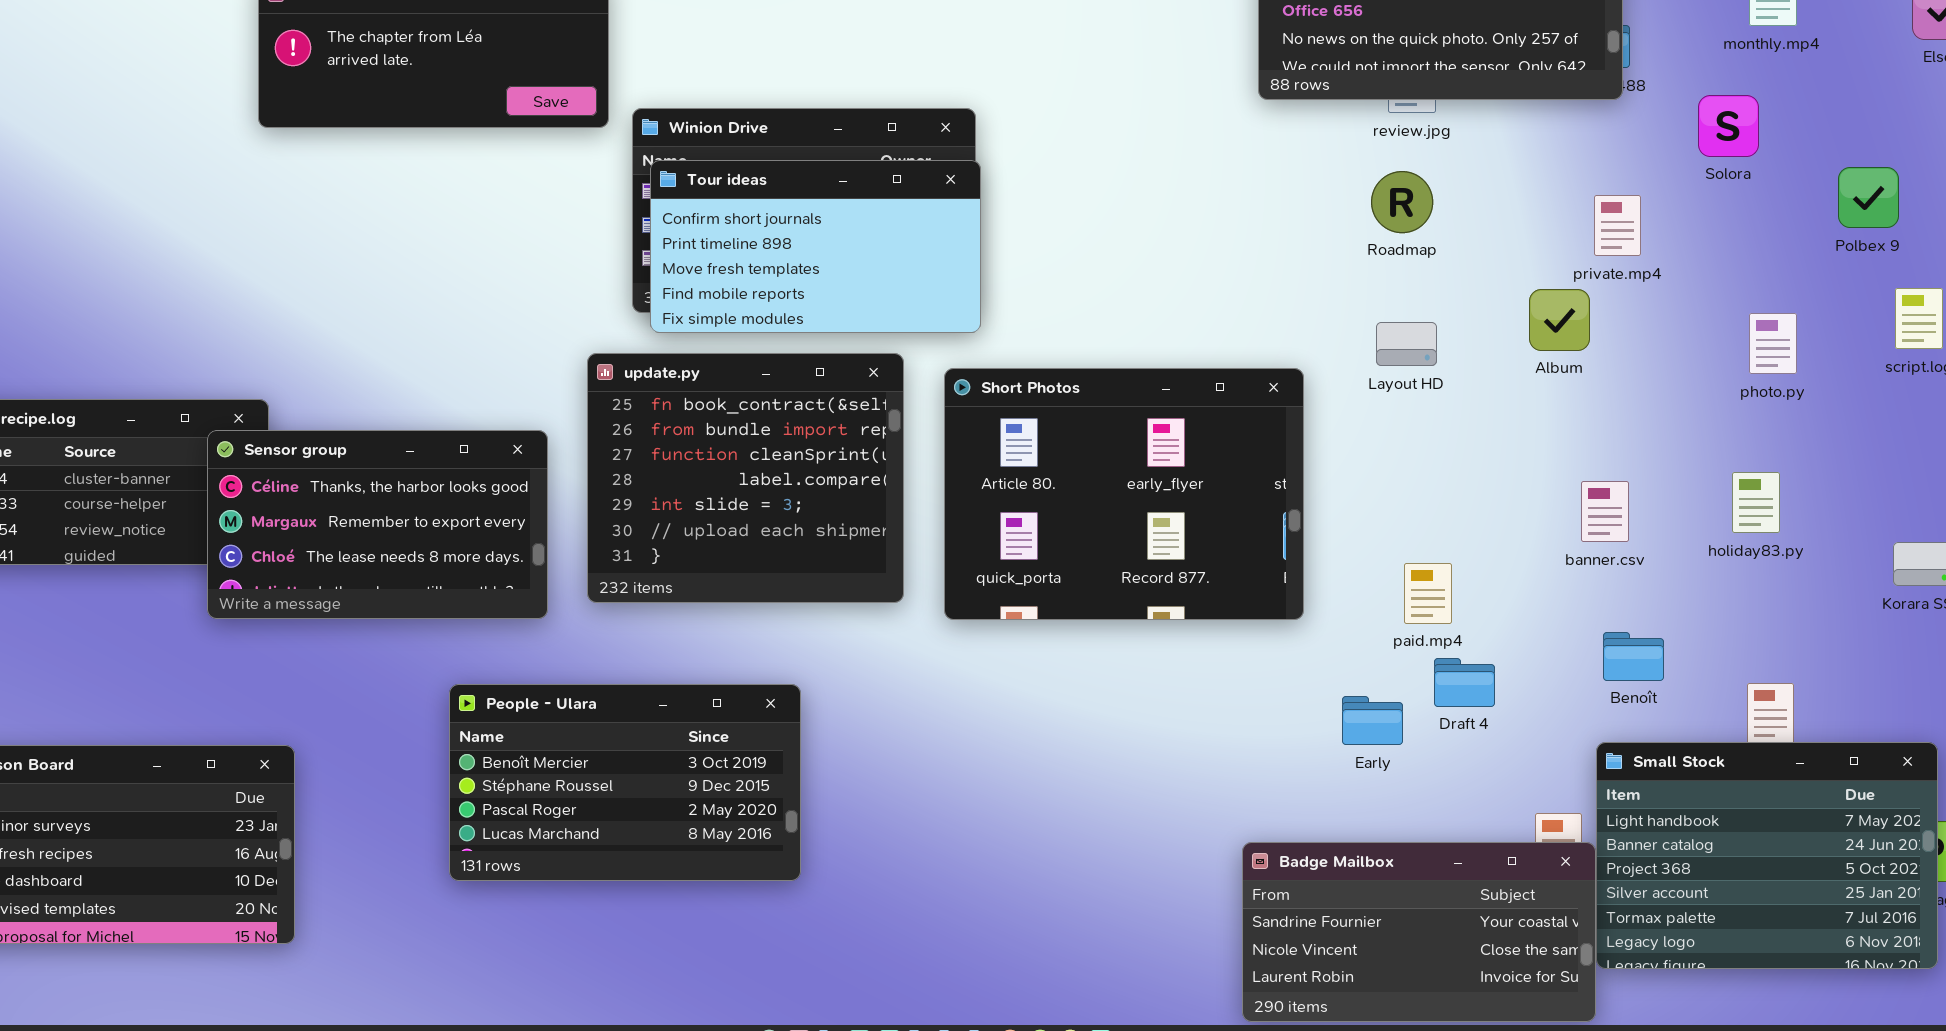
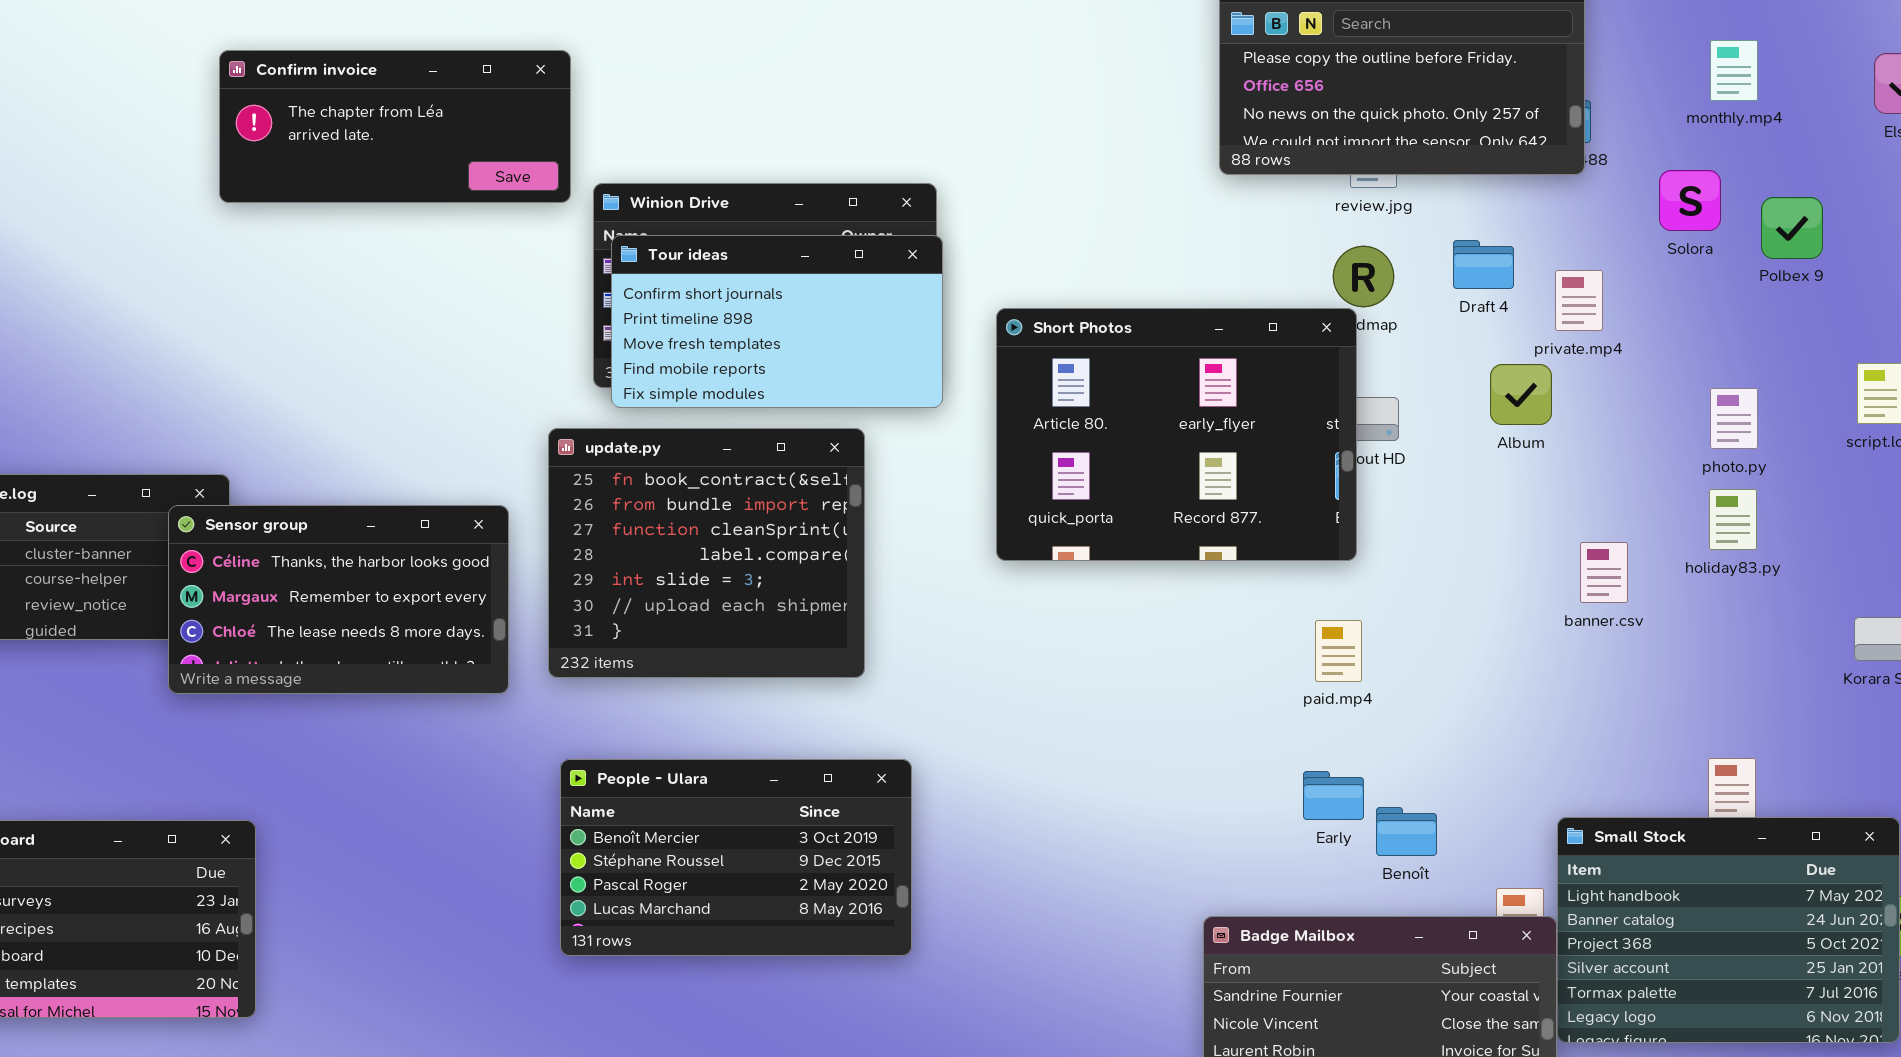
Polbex 9: [1838,167,1899,228] -> [1761,197,1823,259], moved
Short Photos: [944,368,1304,620] -> [996,308,1357,561], moved
holiday83.py: [1732,472,1780,533] -> [1709,489,1757,550], moved
banner.csv: [1581,481,1629,542] -> [1580,542,1628,603], moved
paid.mp4: [1404,563,1452,624] -> [1315,620,1362,682], moved
Benoît: [1603,632,1664,681] -> [1376,807,1437,856], moved
Draft 4: [1434,658,1495,707] -> [1453,240,1514,289], moved
People - Ulara: [449,684,801,881] -> [560,759,912,956], moved

